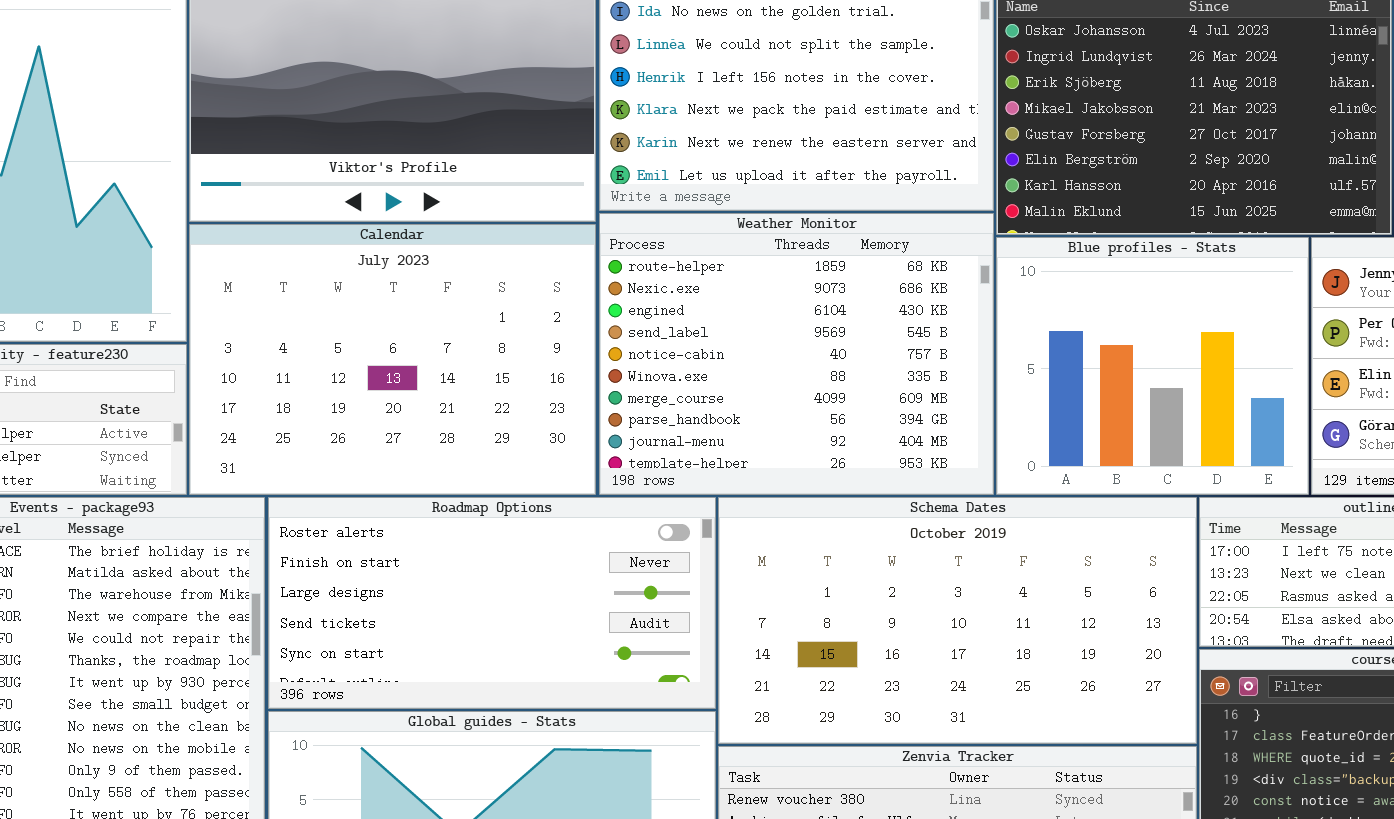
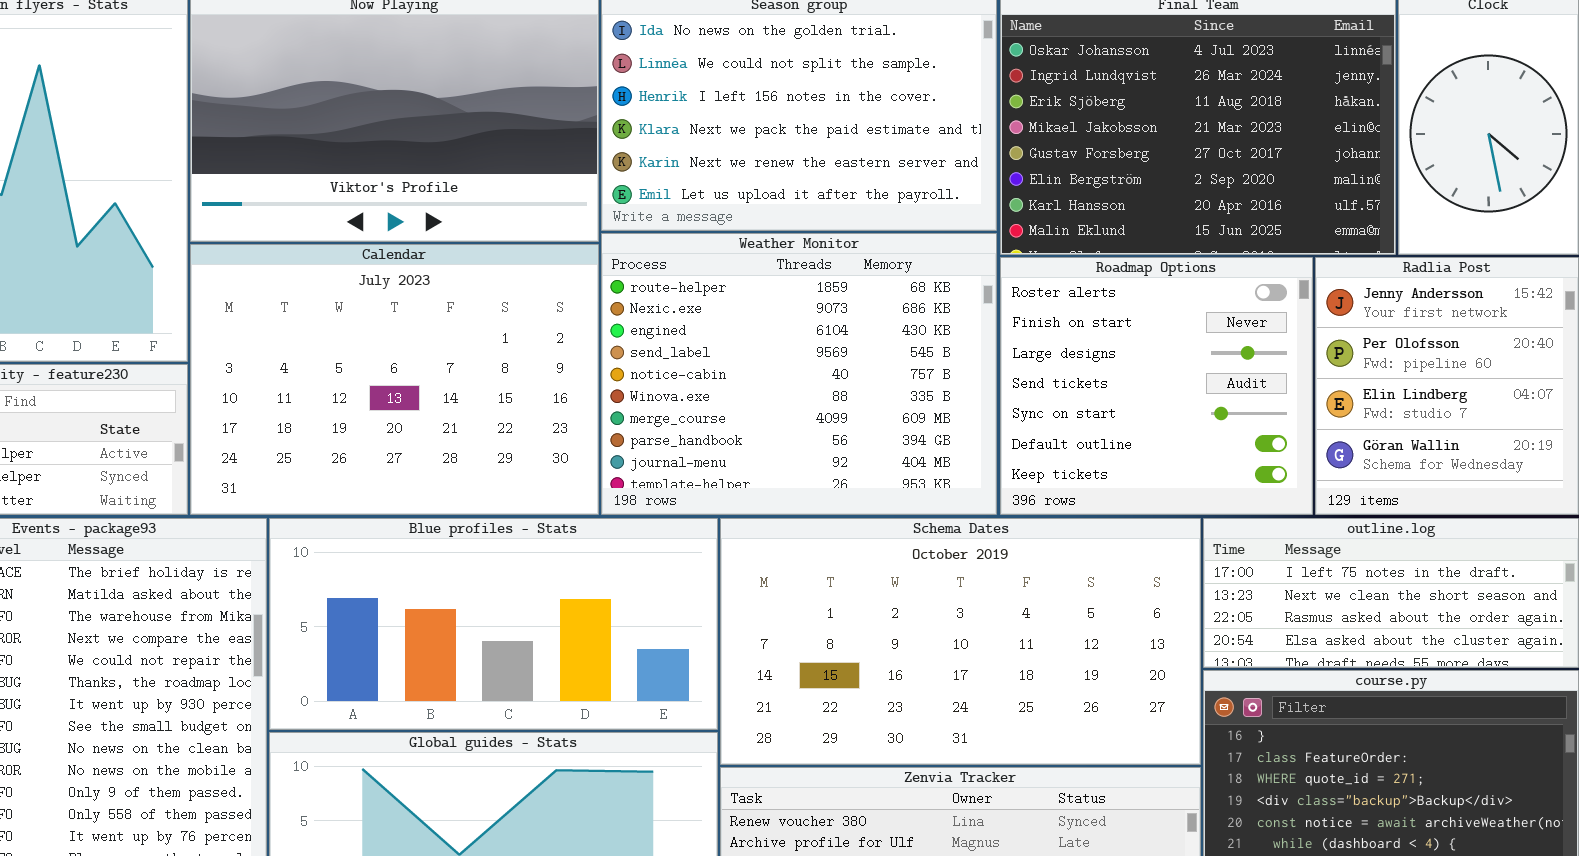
Blue profiles - Stats: [996,237,1309,495] -> [269,518,718,730], moved, resized
Roadmap Options: [268,497,716,709] -> [1000,257,1313,515], moved, resized

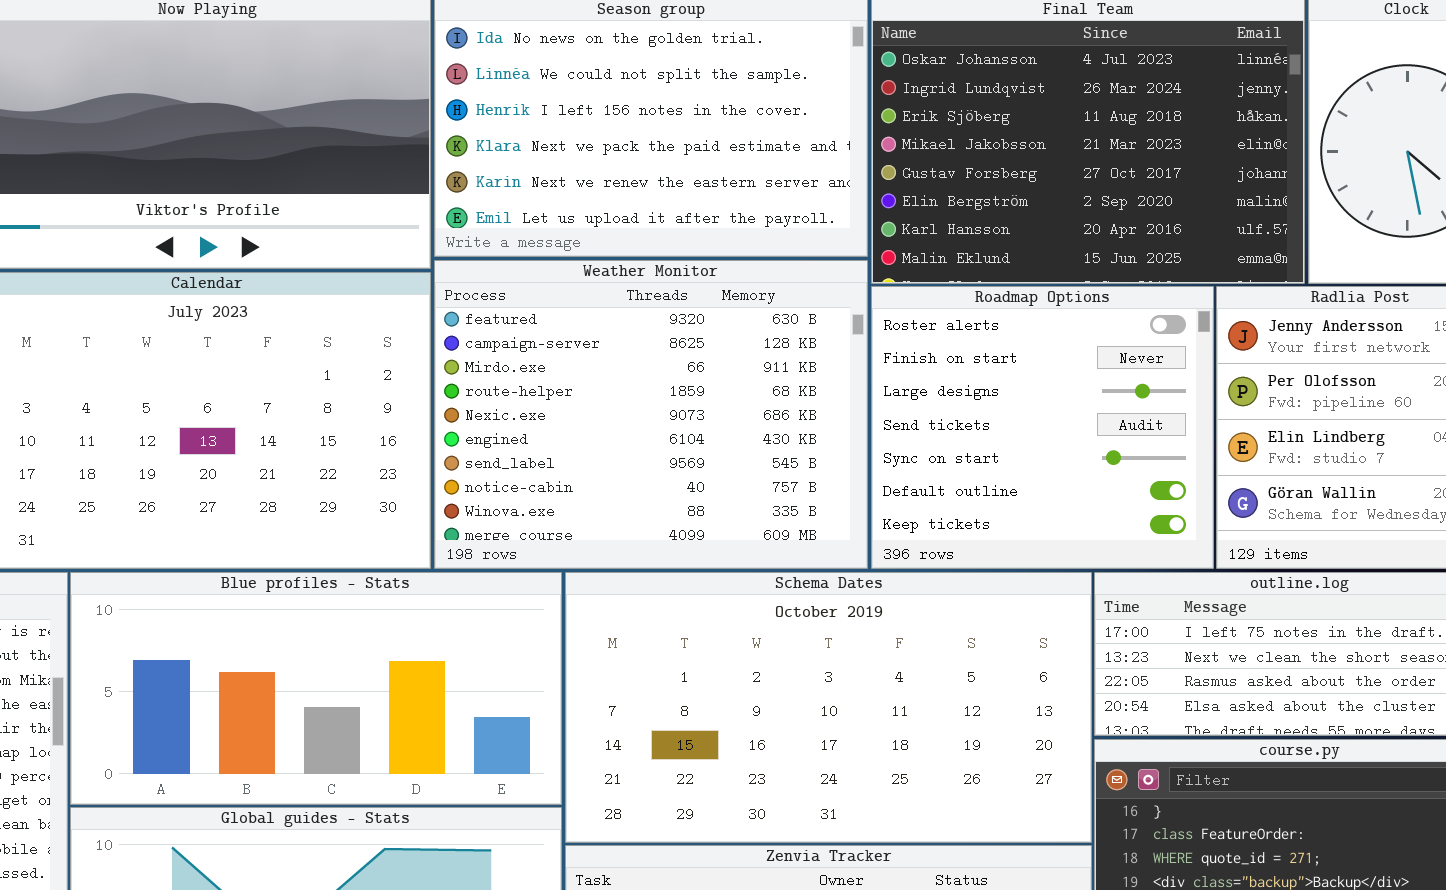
Weather Monitor: [601,233,997,515] -> [434,260,868,569], scrolled up 3 rows

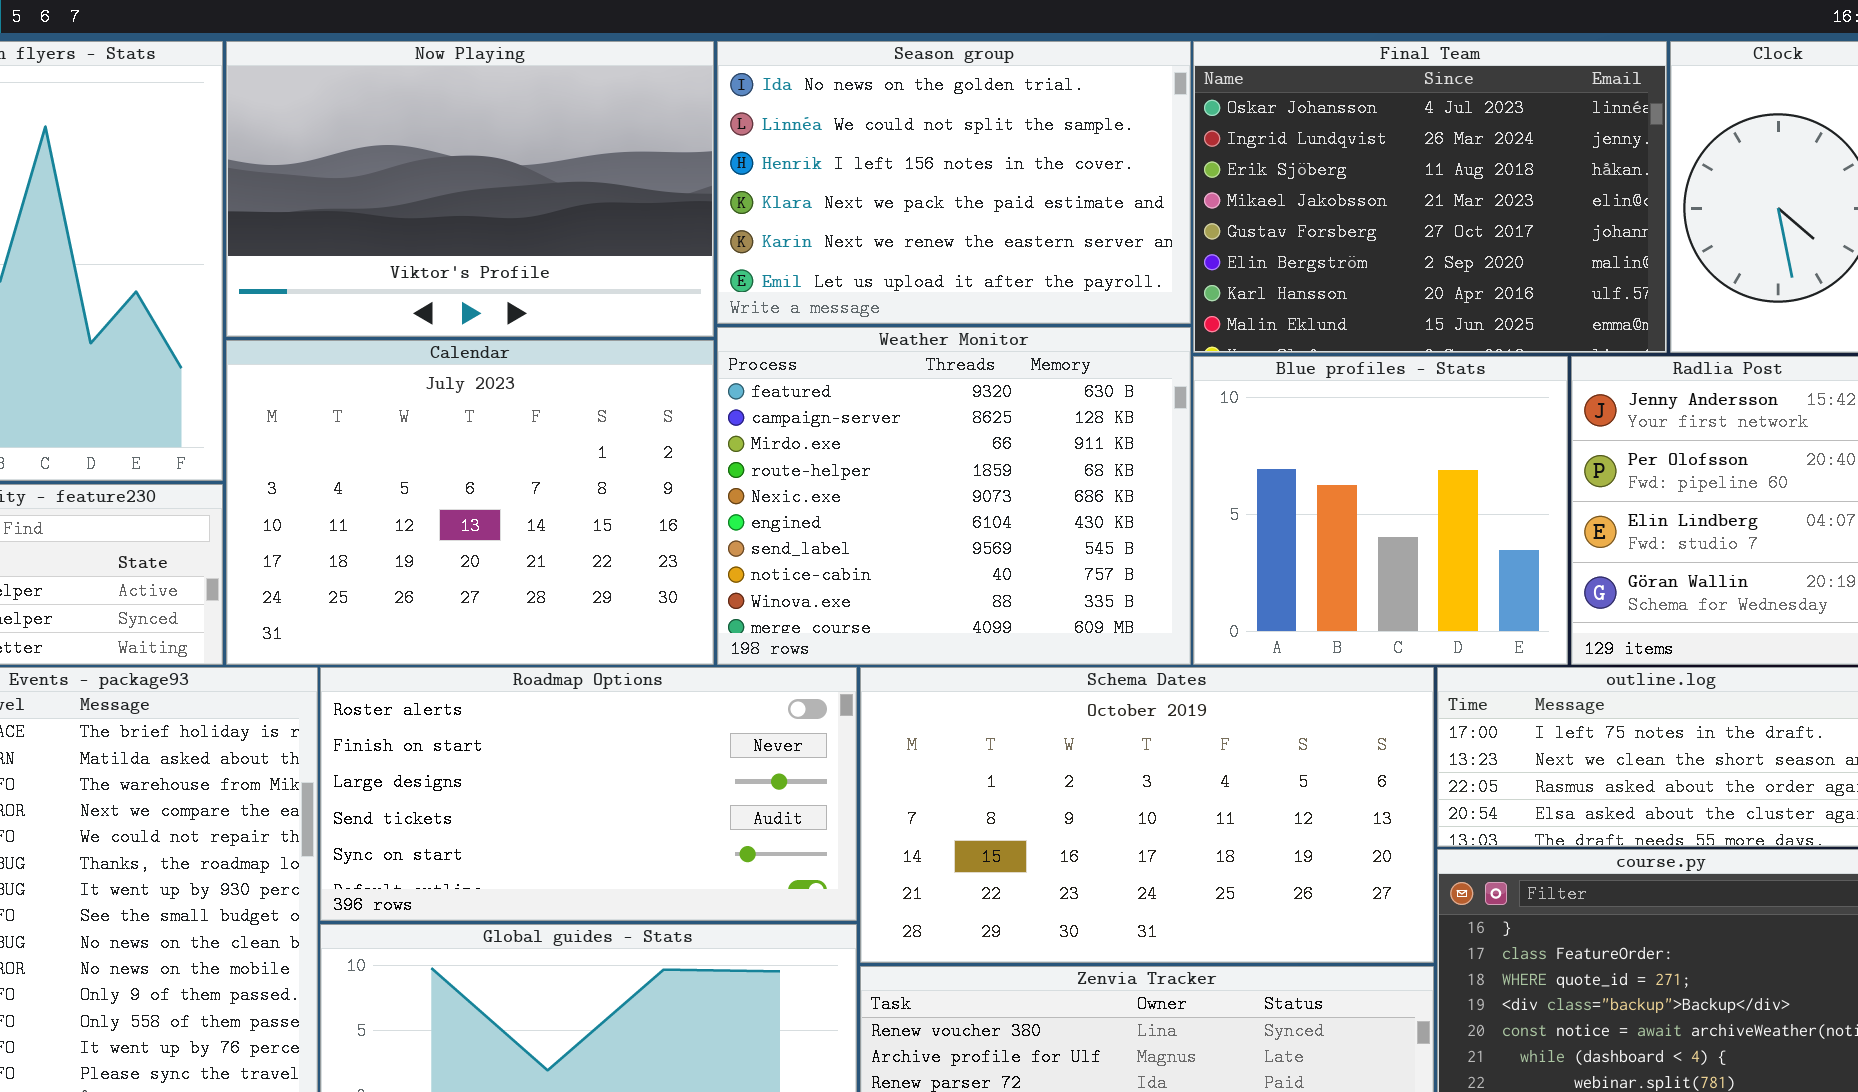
Roadmap Options: [871,286,1214,569] -> [320,667,857,921], moved, resized
Blue profiles - Stats: [70,572,562,805] -> [1193,356,1568,665], moved, resized

